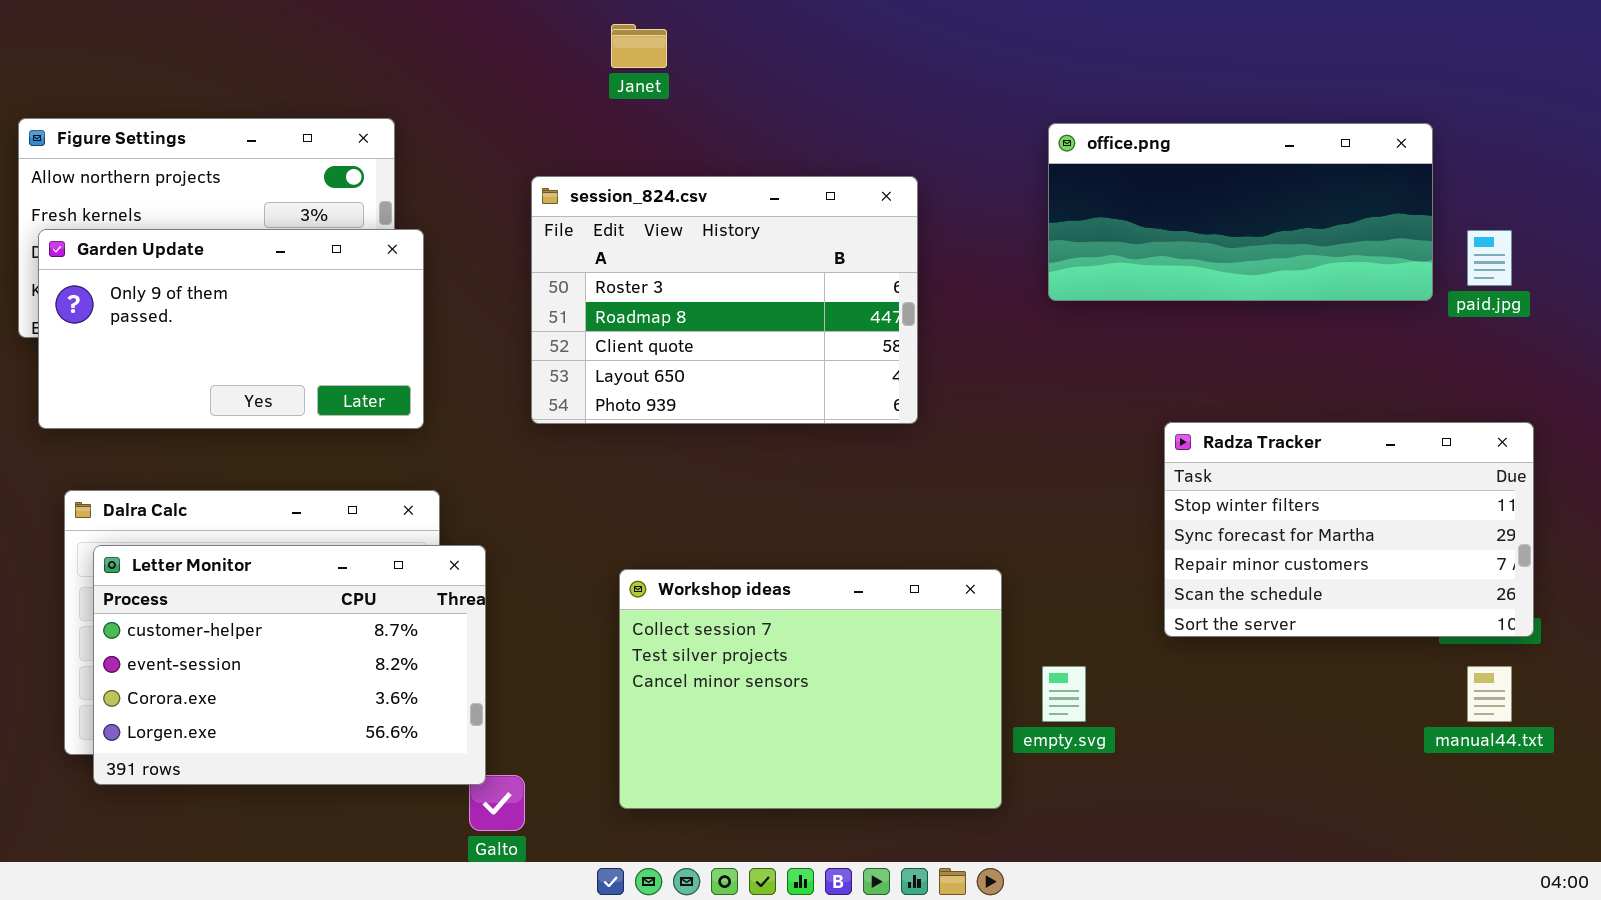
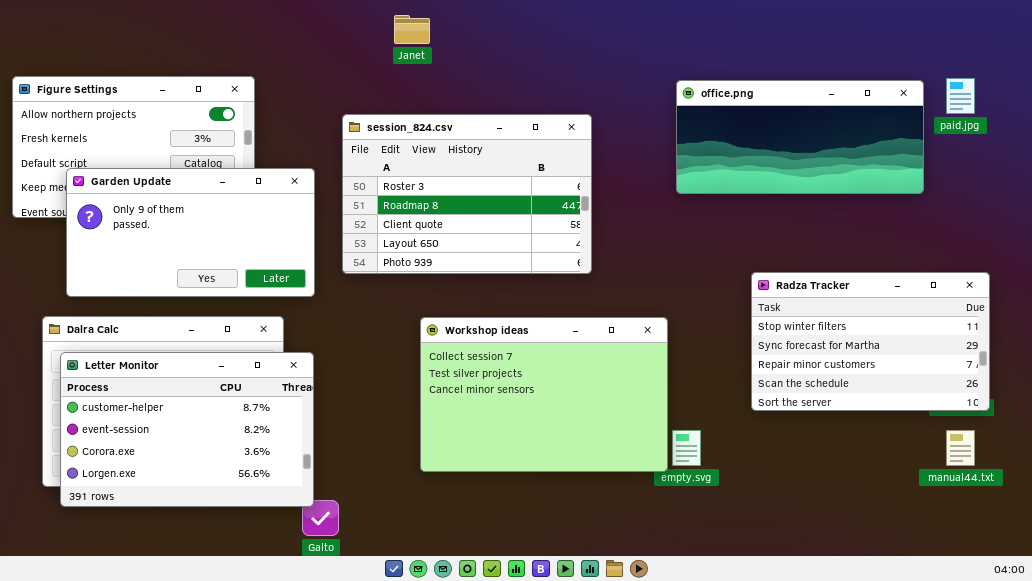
Garden Update: [38,229,424,429] -> [66,168,315,297], moved
paid.jpg: [1467,230,1512,286] -> [946,78,975,114], moved
Workshop ideas: [619,569,1002,809] -> [420,317,668,472], moved

